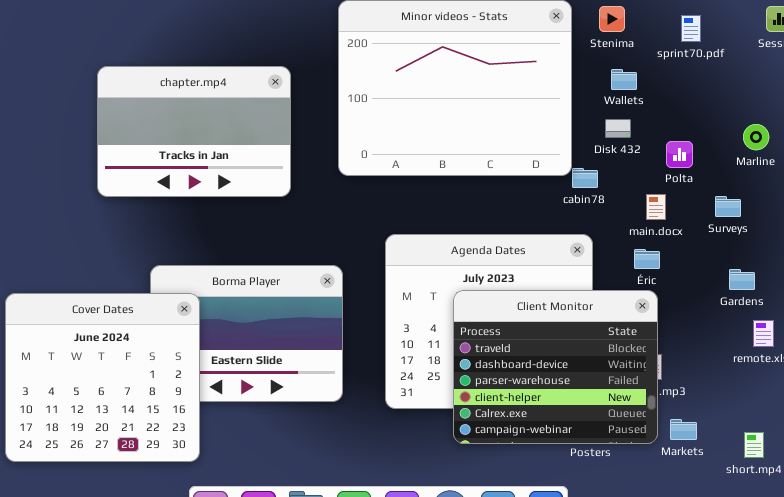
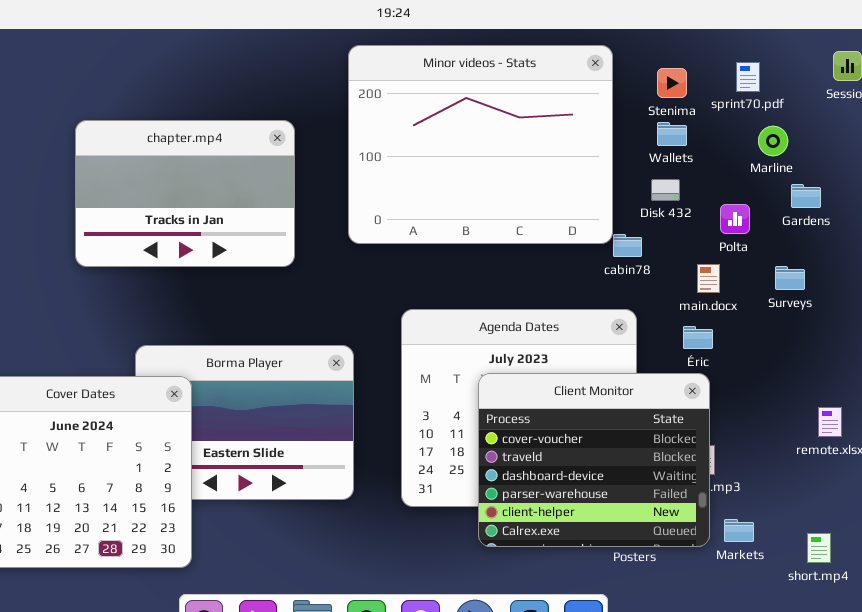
Stenima: [599,6,625,32] -> [657,68,687,98], moved
Marline: [743,124,769,150] -> [758,126,788,156], moved
Gardens: [729,269,755,290] -> [791,184,821,208], moved
Client Monitor: [453,290,658,444] -> [478,373,710,547], scrolled up 1 row

